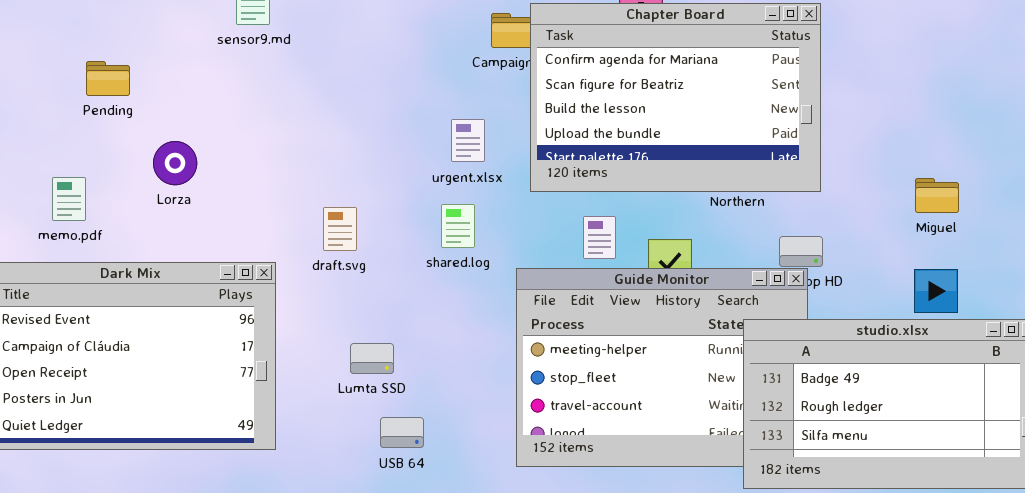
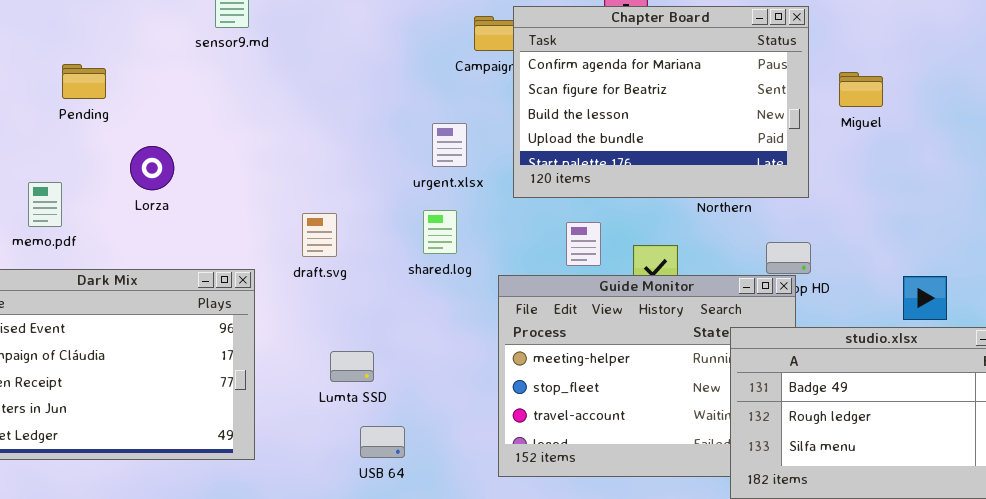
Miguel: [915,178,959,213] -> [839,72,883,107], moved

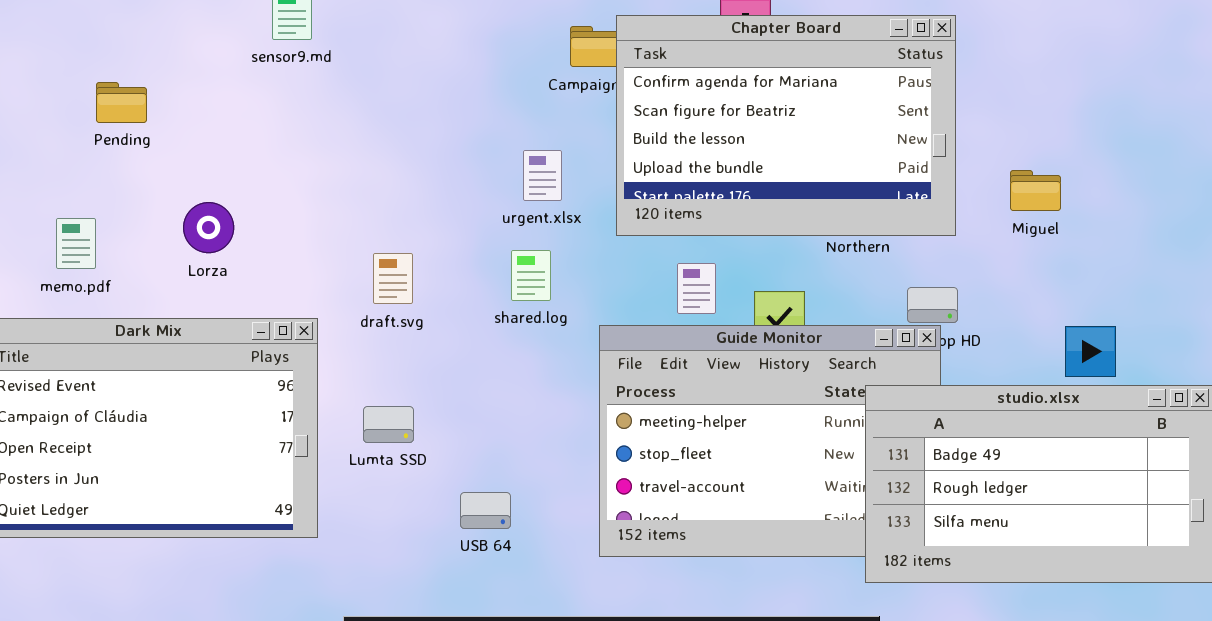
Miguel: [839,72,883,107] -> [1010,170,1061,211], moved
Lorza: [130,146,174,190] -> [183,202,234,253], moved
Lumta SSD: [330,351,374,382] -> [363,406,414,443], moved
USB 64: [360,426,405,458] -> [460,492,511,529], moved

